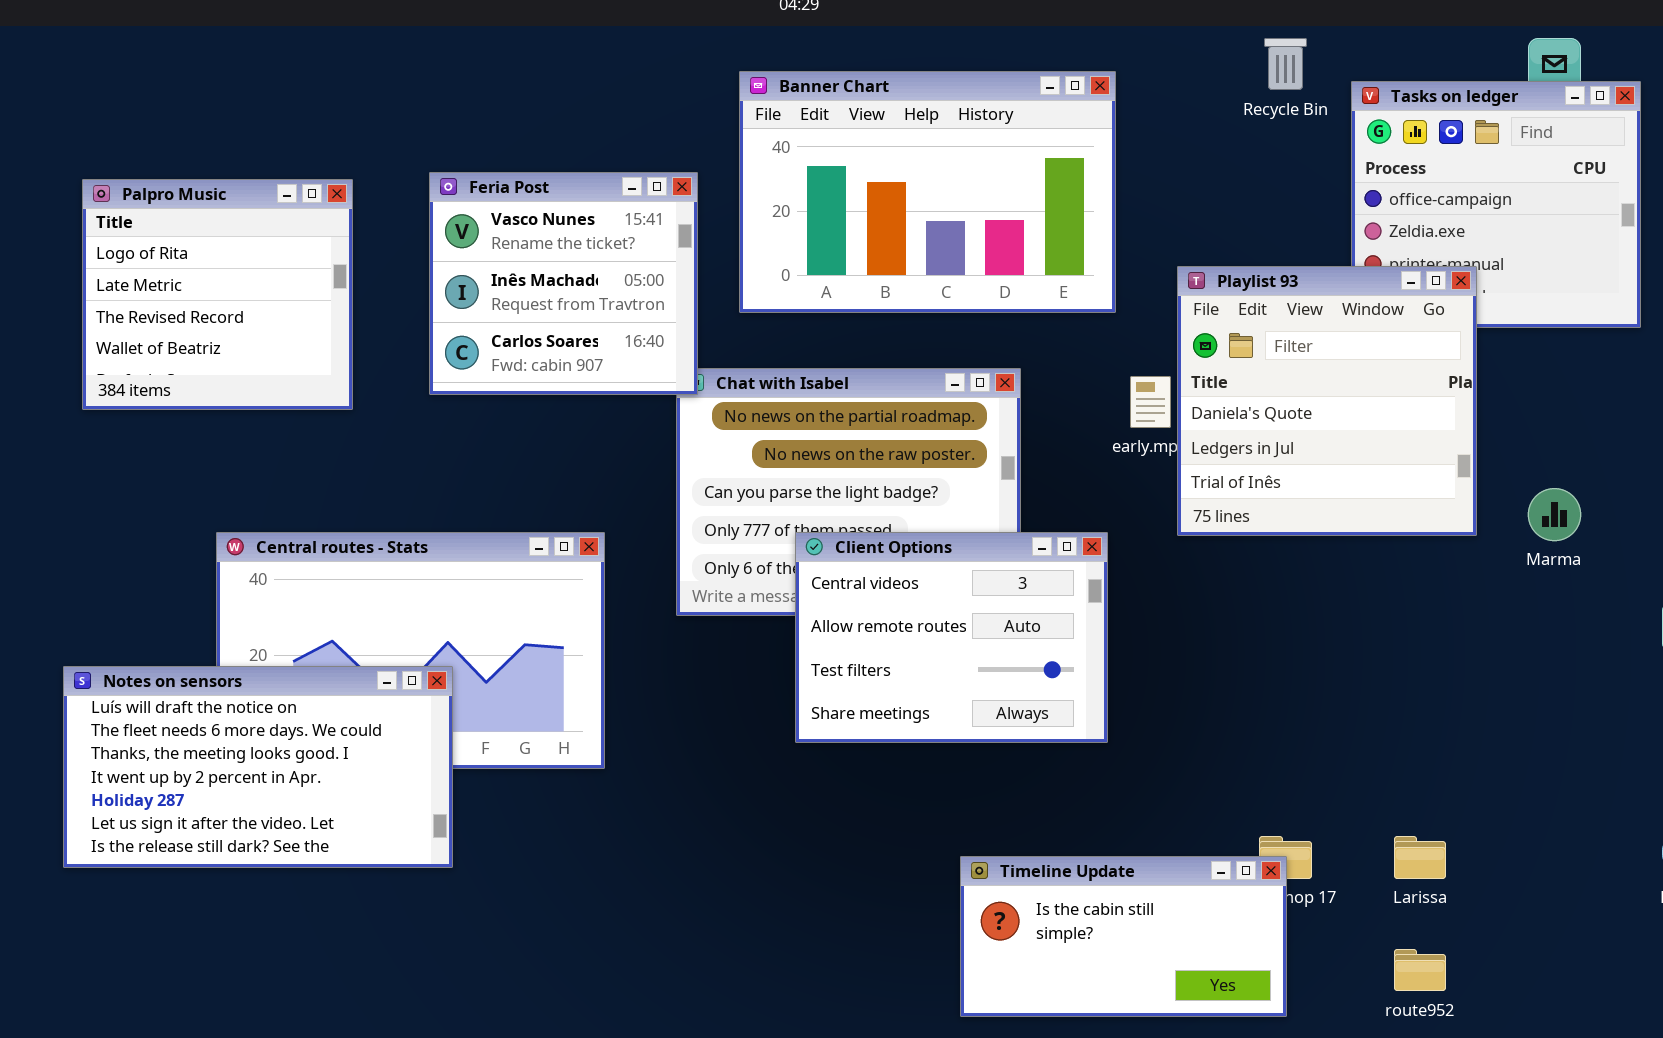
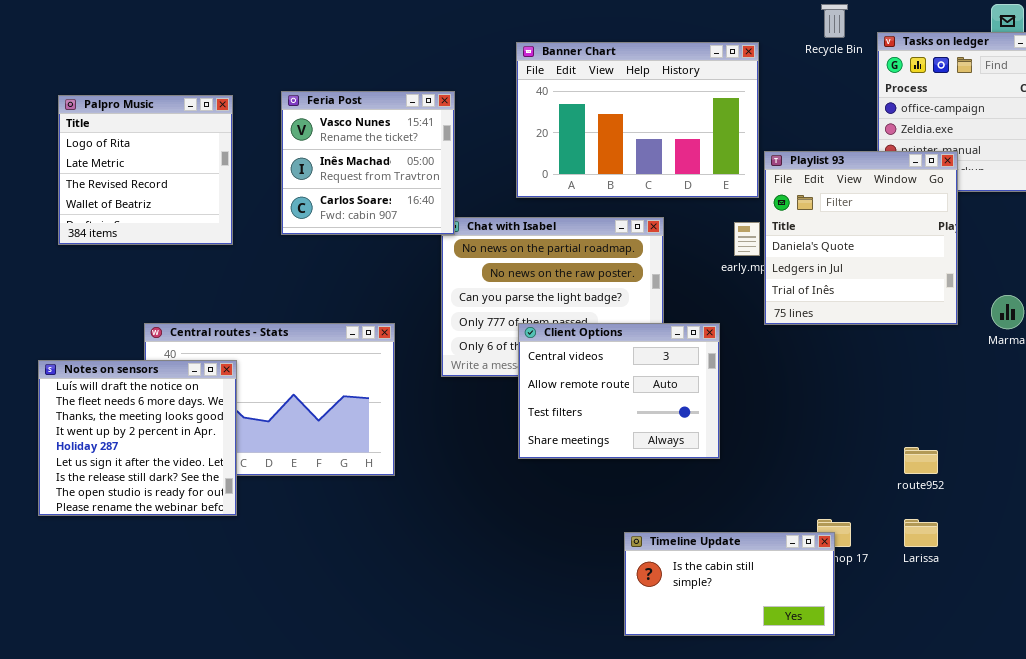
Banner Chart: [739,71,1116,313] -> [516,42,759,198], moved
Notes on sensors: [63,666,453,868] -> [38,360,237,516], moved, resized
route952: [1394,949,1446,991] -> [904,447,938,474], moved

